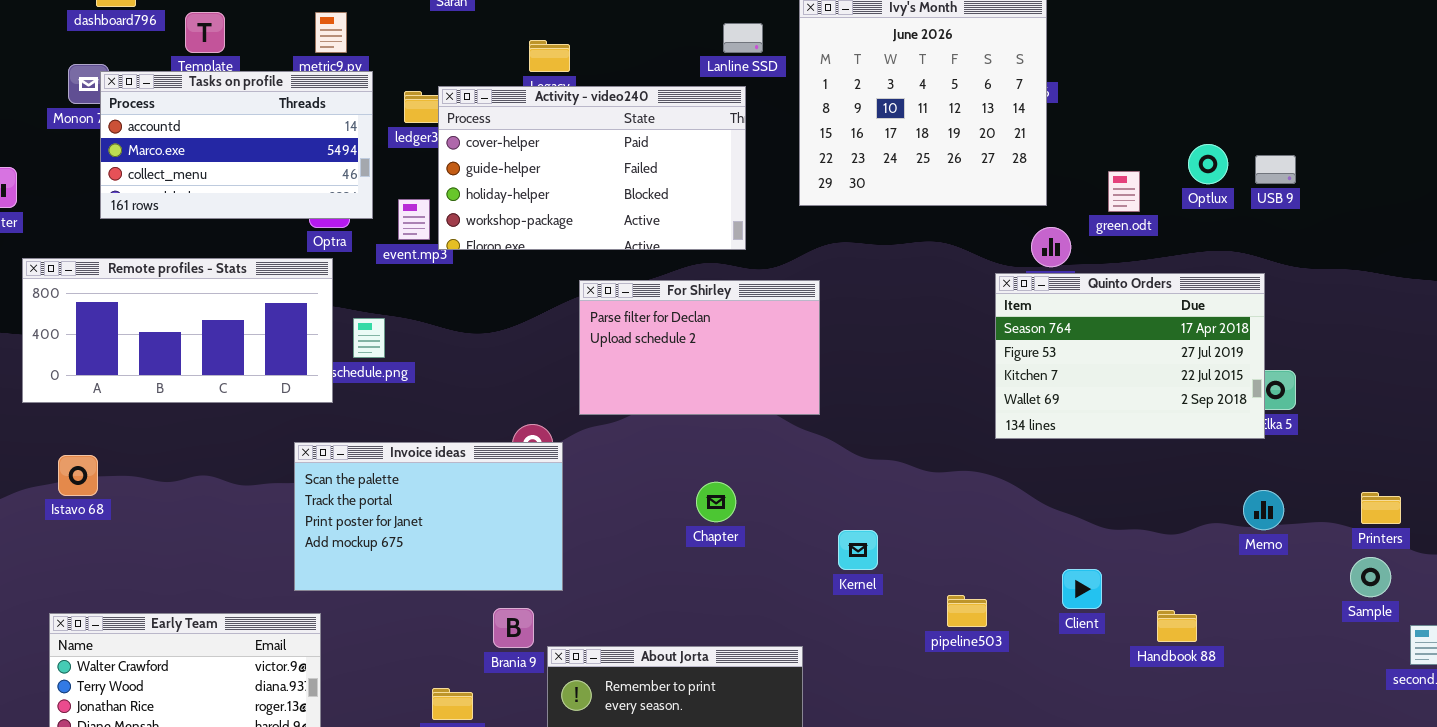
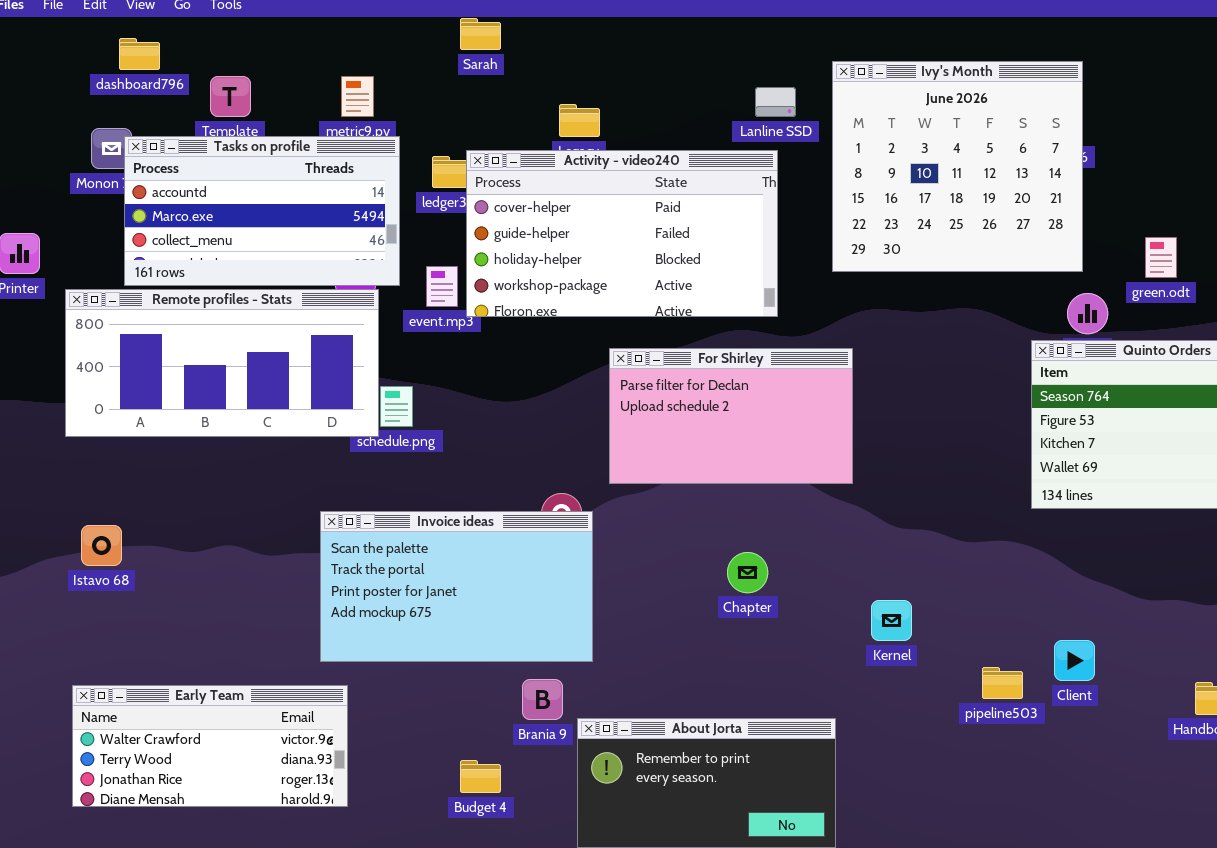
Remote profiles - Stats: [22,258,333,403] -> [65,289,379,437], moved
Client: [1062,569,1102,609] -> [1054,640,1095,681], moved

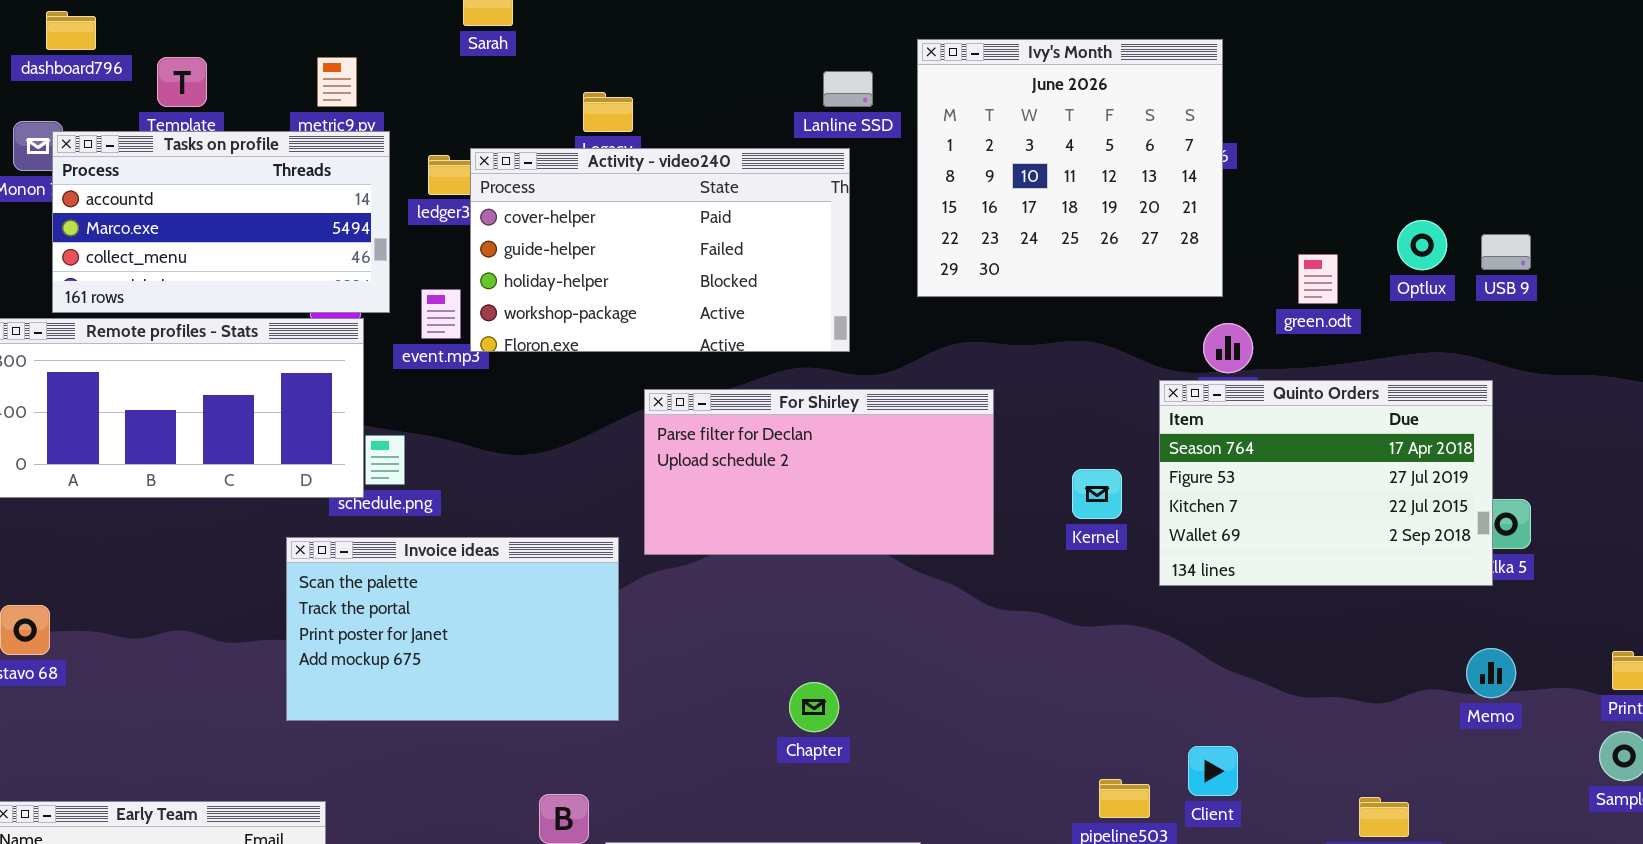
For Shirley: [609,348,853,484] -> [644,389,994,555], resized
Invoice ideas: [320,511,593,662] -> [286,537,619,721], moved
Chapter: [727,552,768,593] -> [789,682,839,732], moved
Kernel: [871,600,912,641] -> [1072,469,1122,519], moved

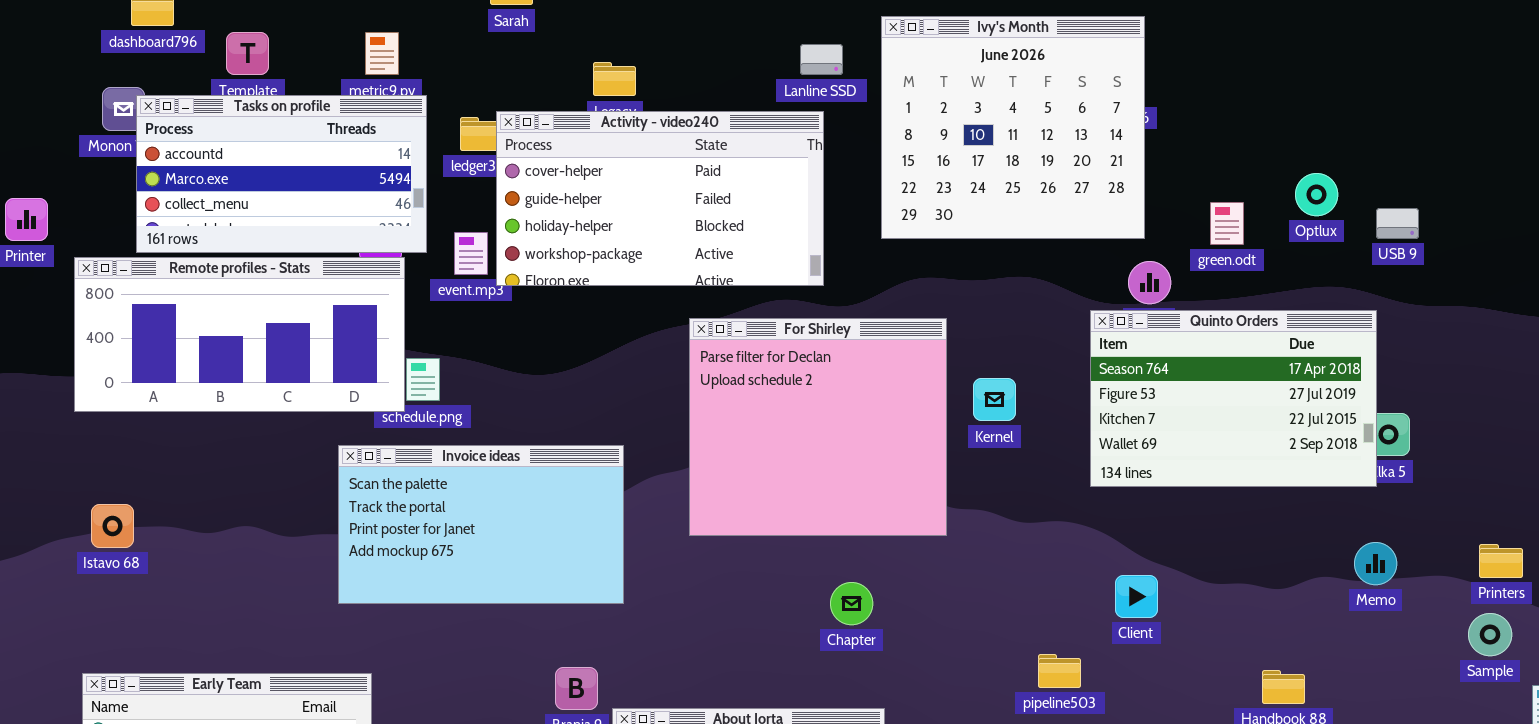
USB 9: [1481,234,1531,270] -> [1376,208,1419,239], moved
For Shirley: [644,389,994,555] -> [689,318,947,536], resized
Kernel: [1072,469,1122,519] -> [973,378,1016,421], moved
Chapter: [789,682,839,732] -> [830,582,873,625], moved
Client: [1188,746,1238,796] -> [1115,575,1158,618], moved

